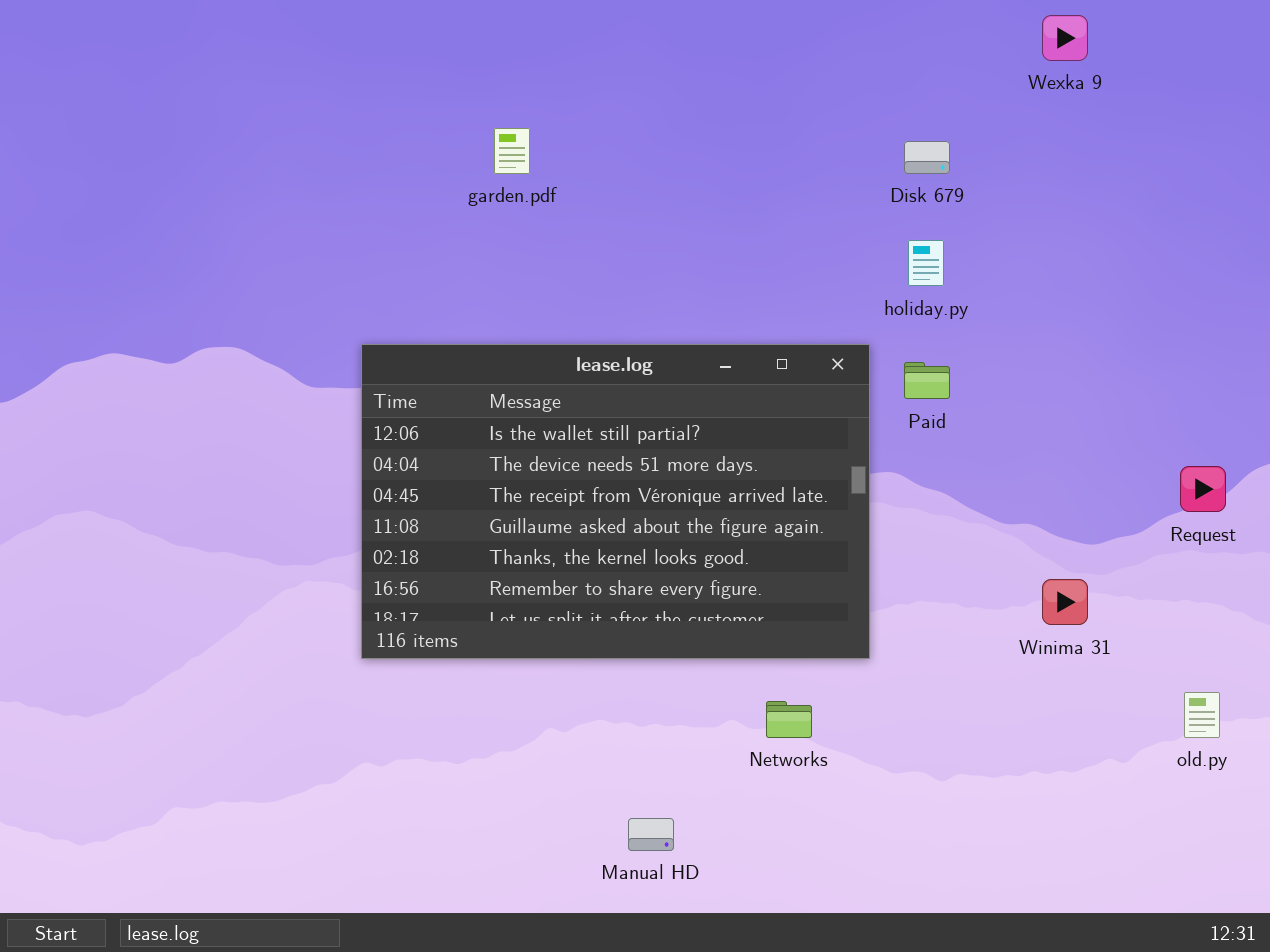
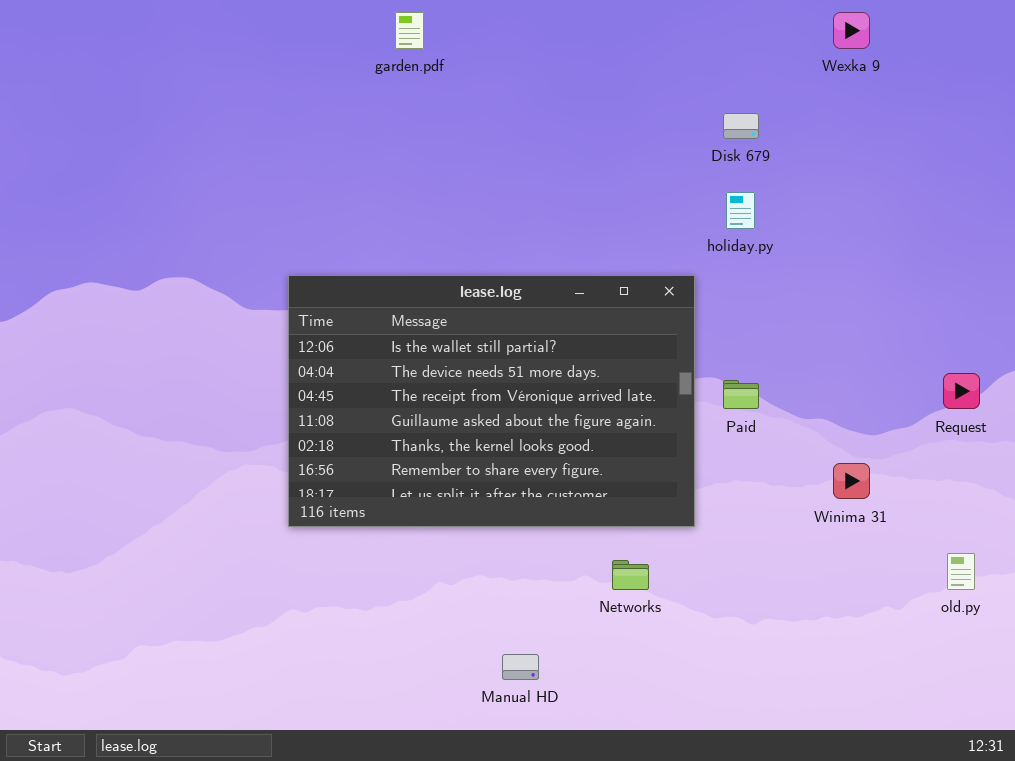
garden.pdf: [494,128,530,174] -> [395,12,424,49], moved
Paid: [904,362,950,399] -> [723,380,759,409], moved

